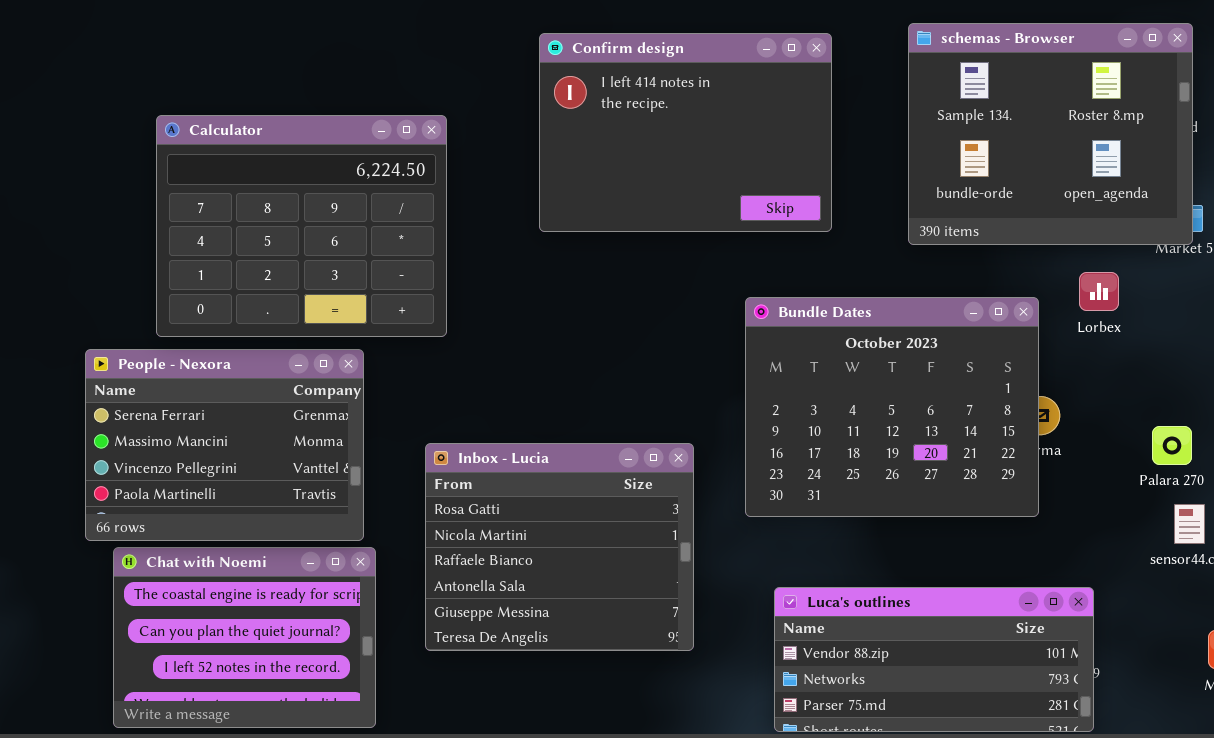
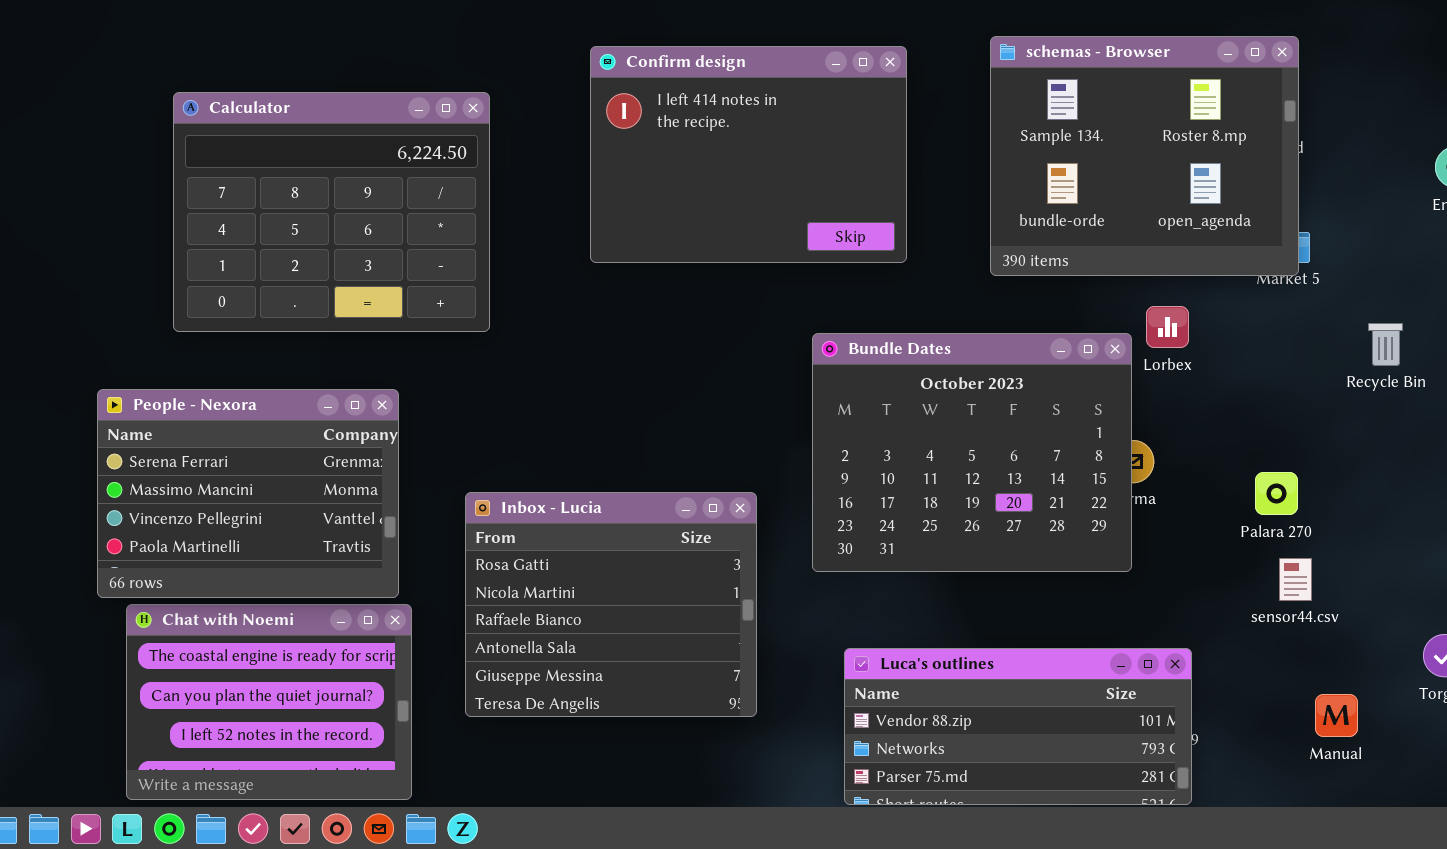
Calculator: [156,115,447,337] -> [173,92,490,332], moved
Lorbex: [1079,272,1119,311] -> [1146,306,1189,348], moved

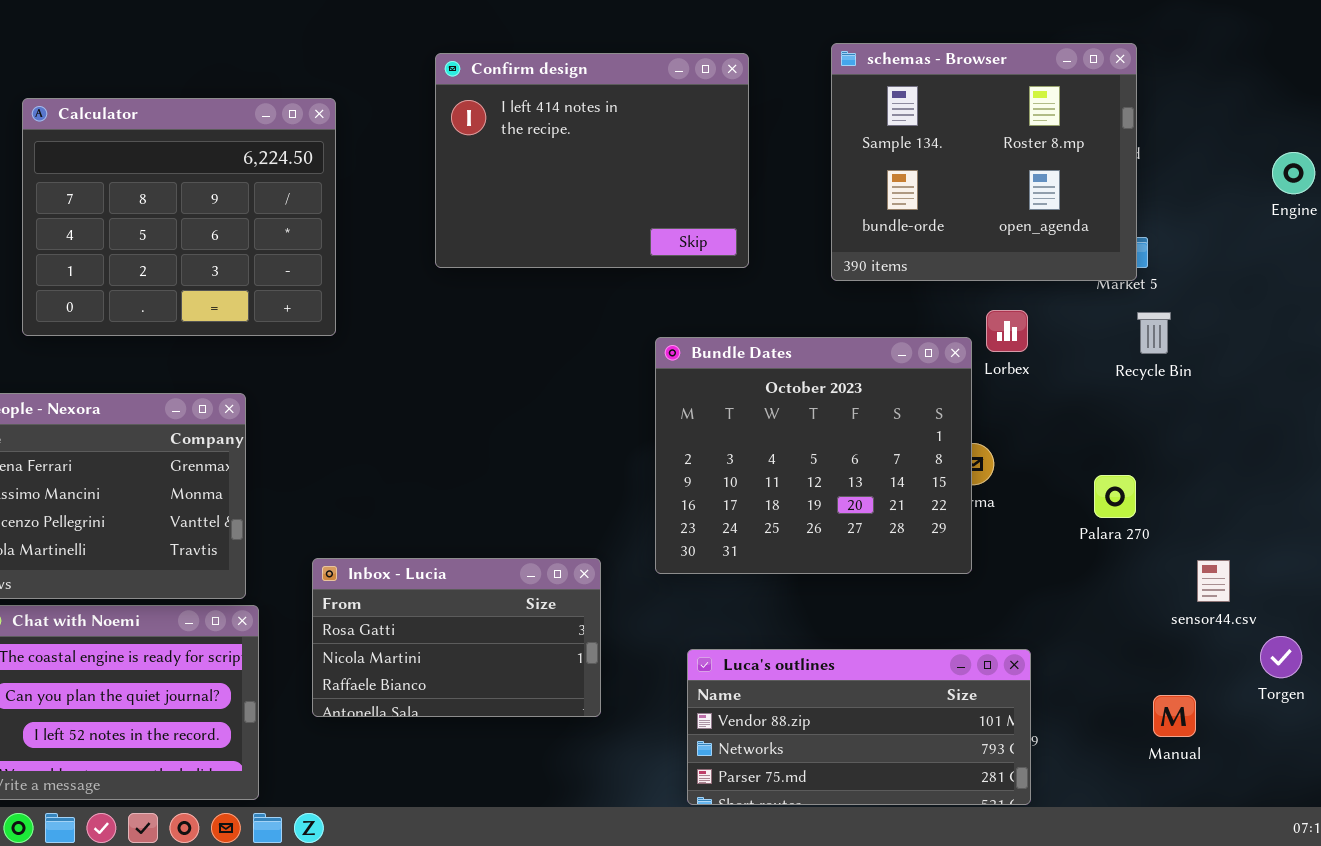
Recycle Bin: [1368,323,1403,366] -> [1137,312,1171,354], moved
Inbox - Lucia: [465,492,757,717] -> [312,558,601,717], resized
sensor44.csv: [1279,558,1312,601] -> [1197,560,1230,602], moved

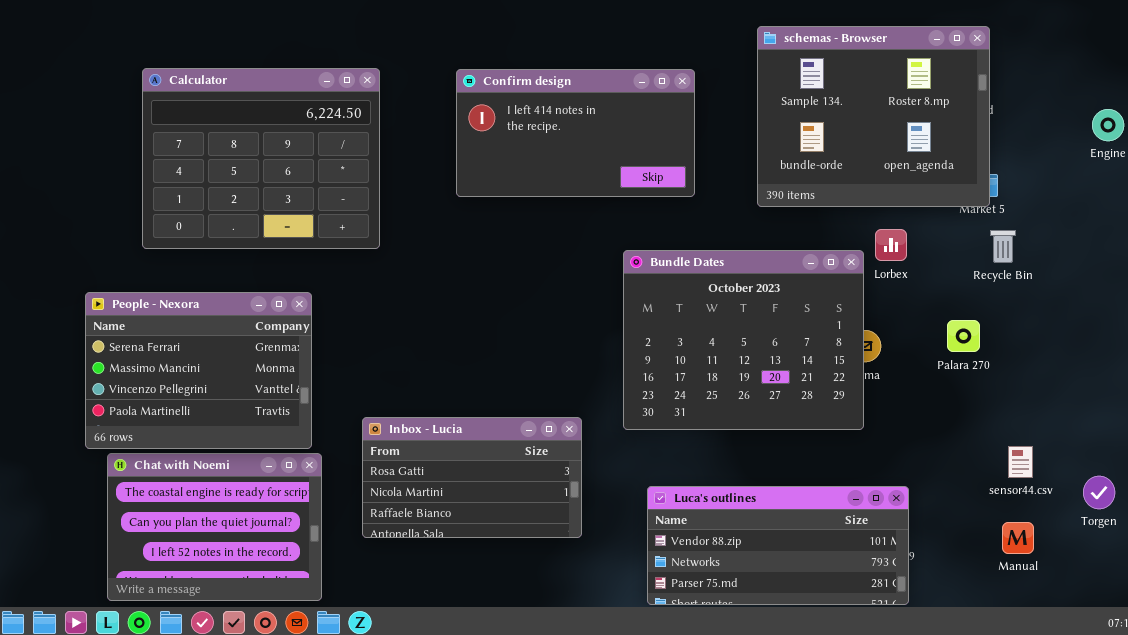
Confirm design: [435,53,749,268] -> [456,69,695,197], resized
Palara 270: [1094,475,1136,518] -> [947,320,980,352], moved
sensor44.csv: [1197,560,1230,602] -> [1008,446,1033,478], moved

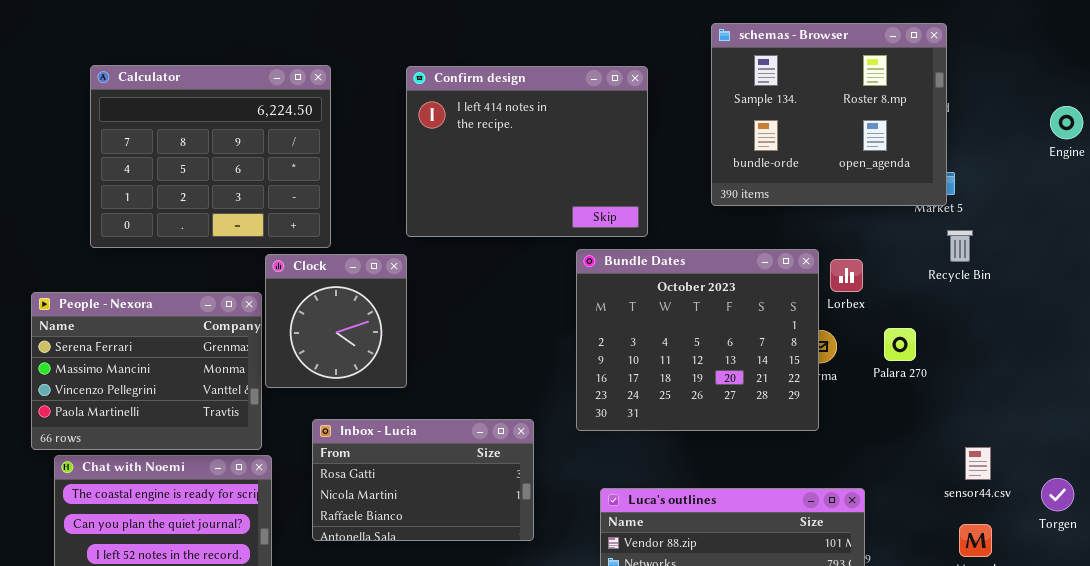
Confirm design: [456,69,695,197] -> [406,66,648,237], resized
Lorbex: [875,229,907,261] -> [830,259,863,292], moved
Clock: none -> [265,254,407,388], opened
Palara 270: [947,320,980,352] -> [884,328,916,361], moved

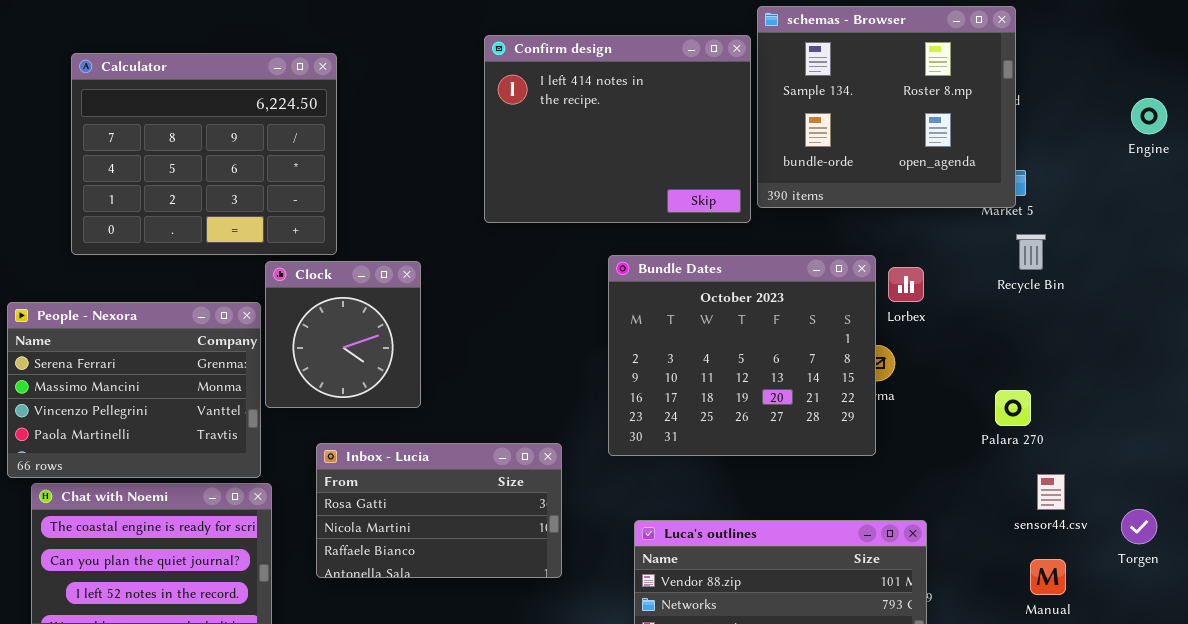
Confirm design: [406,66,648,237] -> [484,35,751,223], moved
Palara 270: [884,328,916,361] -> [995,390,1031,426], moved

